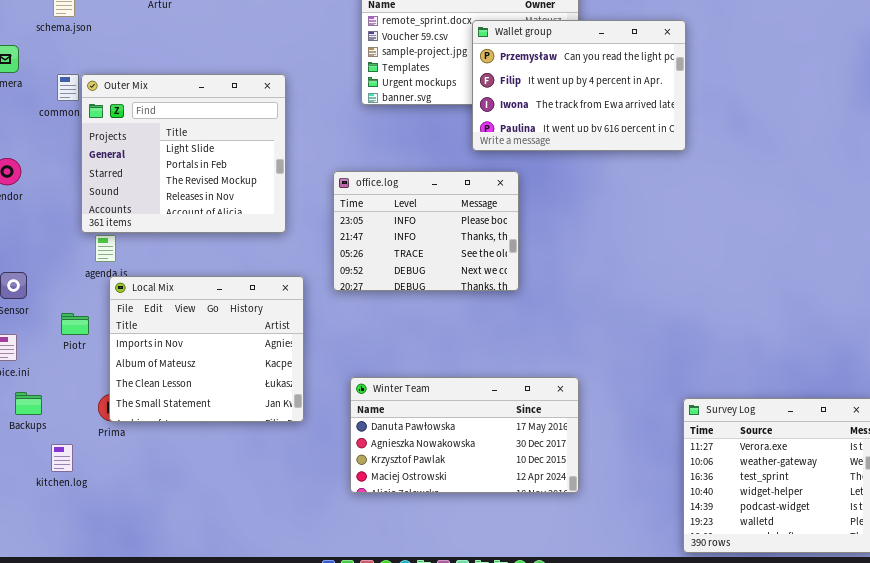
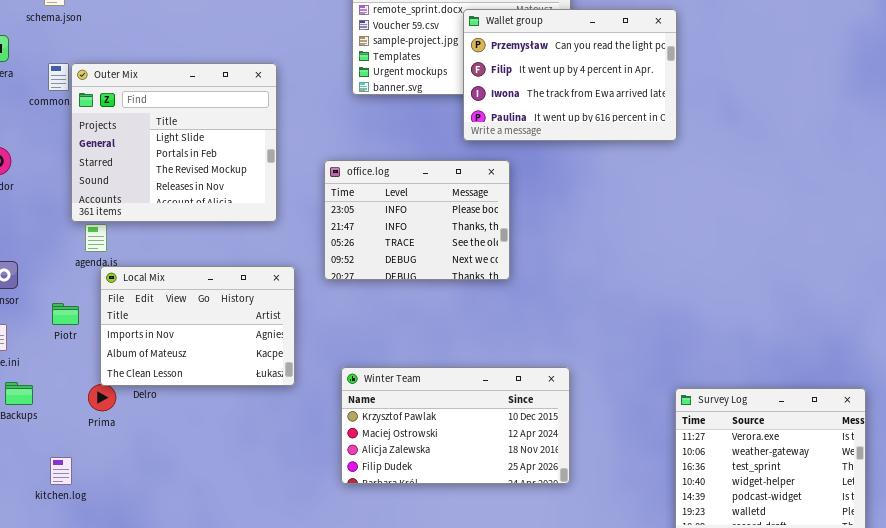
Local Mix: [109,276,304,422] -> [100,266,295,386], resized
Winter Team: [350,377,579,493] -> [341,367,570,484], scrolled down 2 rows
kitchen.log: [51,444,73,472] -> [50,457,72,485], moved

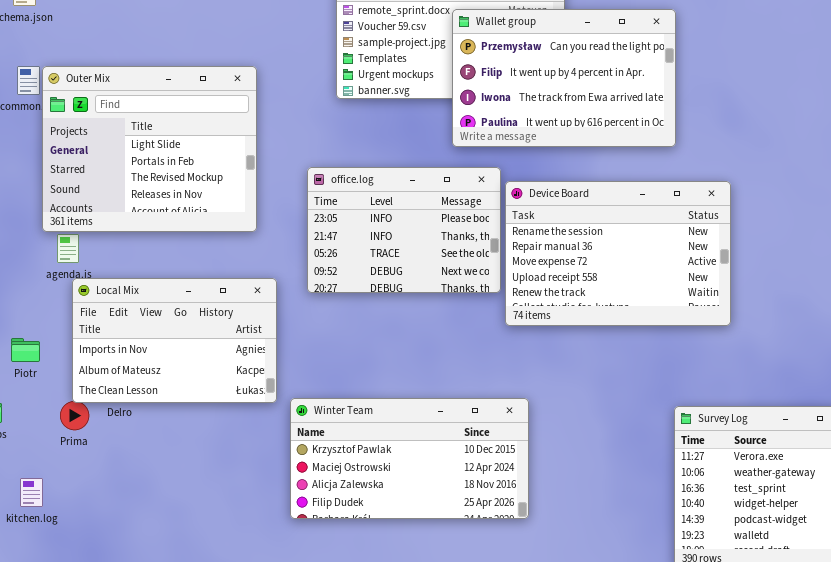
Device Board: none -> [505,181,731,326], opened
Piotr: [52,303,79,325] -> [11,338,40,362], moved
Winter Team: [341,367,570,484] -> [290,398,529,519], moved

